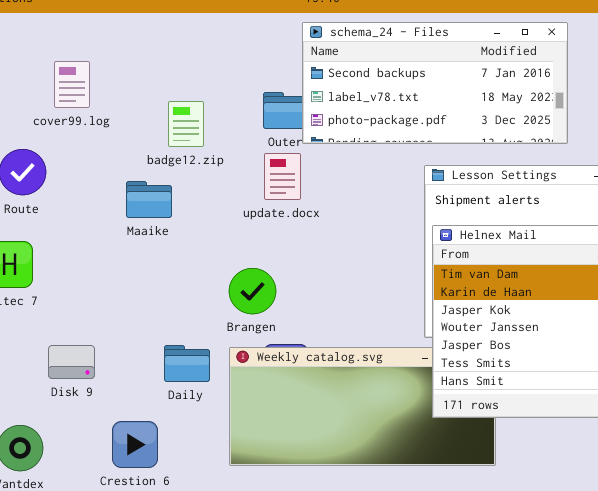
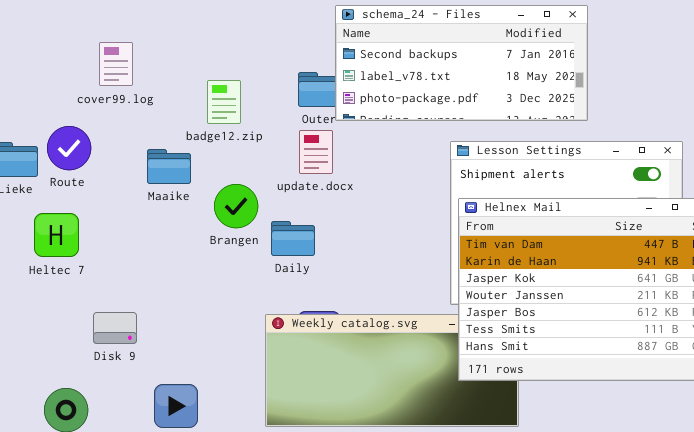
Maaike: [126,181,172,218] -> [147,149,191,184], moved
Brangen: [229,268,276,314] -> [214,184,258,228], moved
Daily: [164,345,210,382] -> [271,221,315,256], moved

